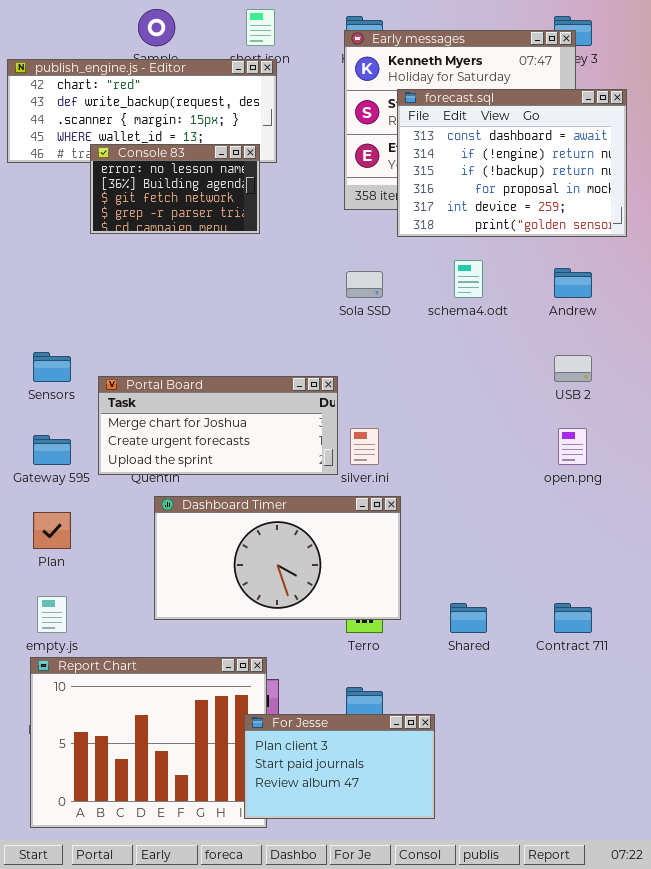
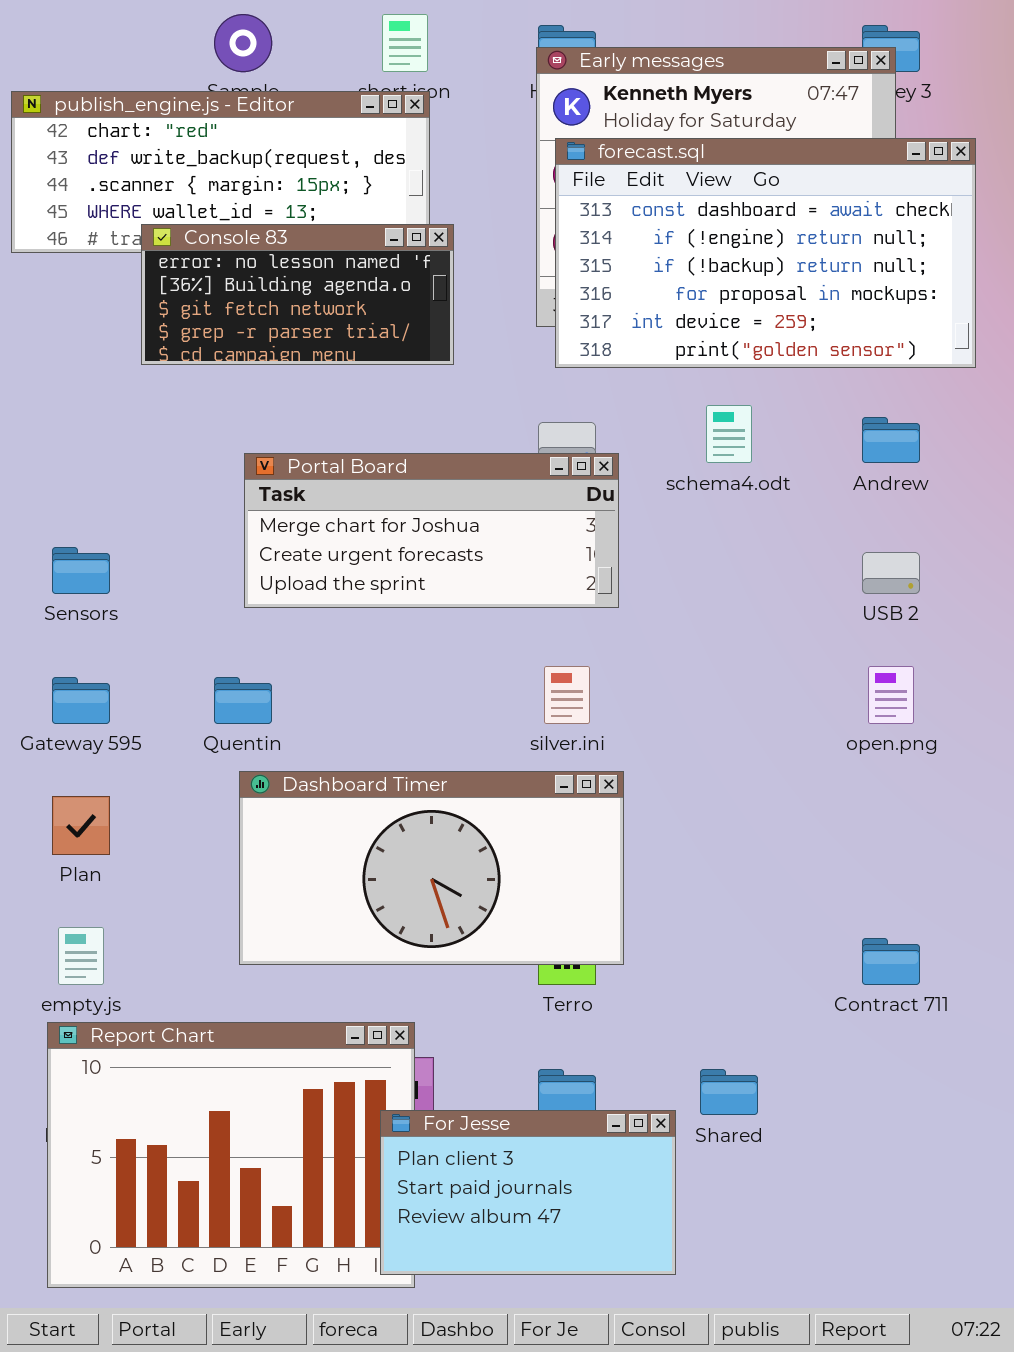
forecast.sql: [397,89,627,237] -> [555,138,976,368], resized
Console 83: [90,144,260,234] -> [141,224,454,365], resized
Portal Board: [98,376,338,475] -> [244,453,619,608], moved
Shared: [450,603,487,633] -> [700,1069,758,1115], moved

